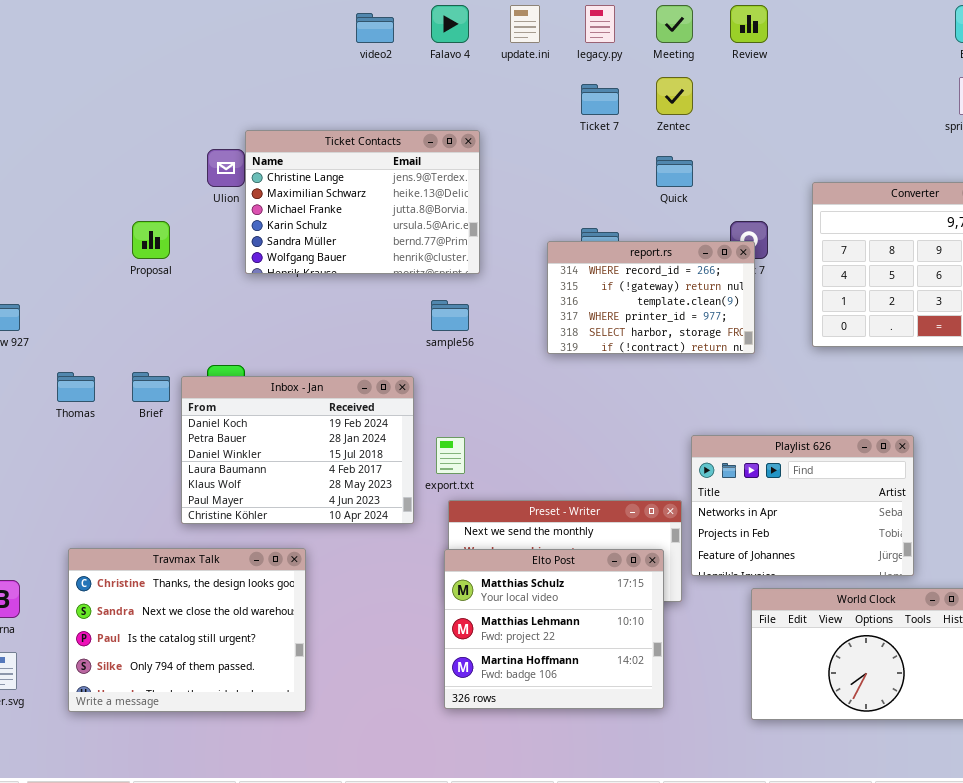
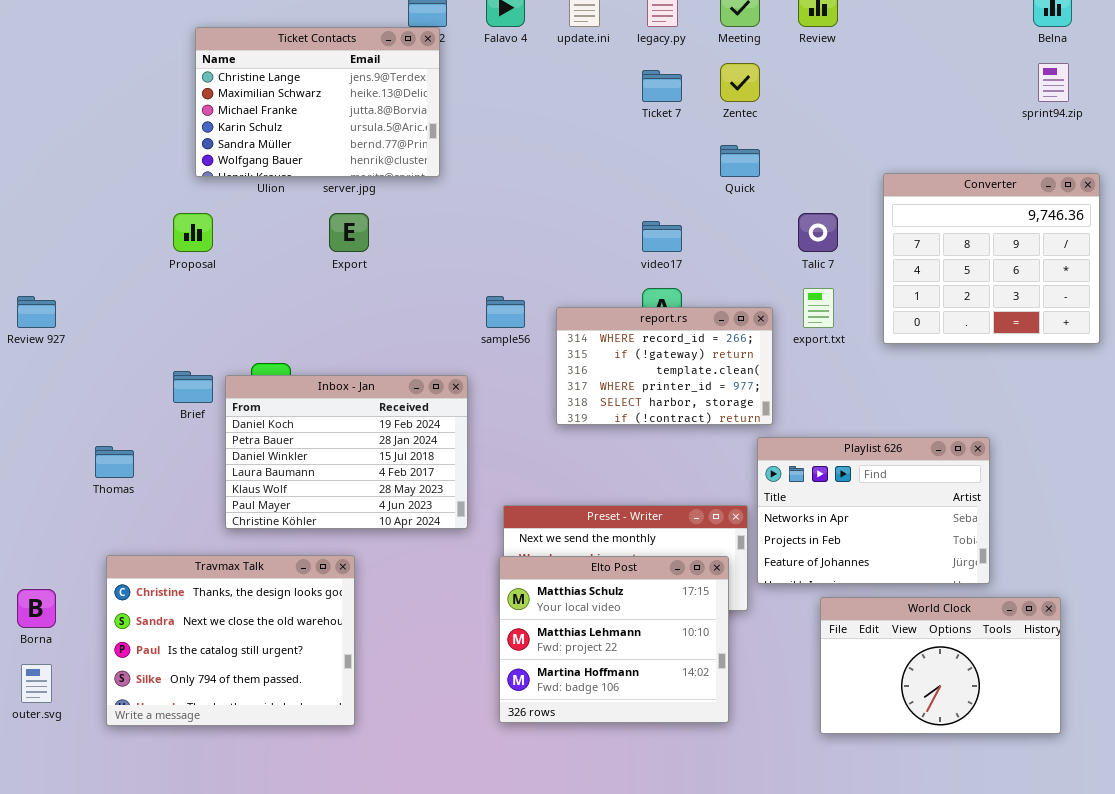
Ticket Contacts: [245,130,480,274] -> [195,27,440,177], moved
report.rs: [547,241,755,354] -> [556,307,773,425], moved
Thomas: [57,372,95,402] -> [95,446,134,478], moved
export.txt: [436,437,465,474] -> [803,288,834,328], moved

